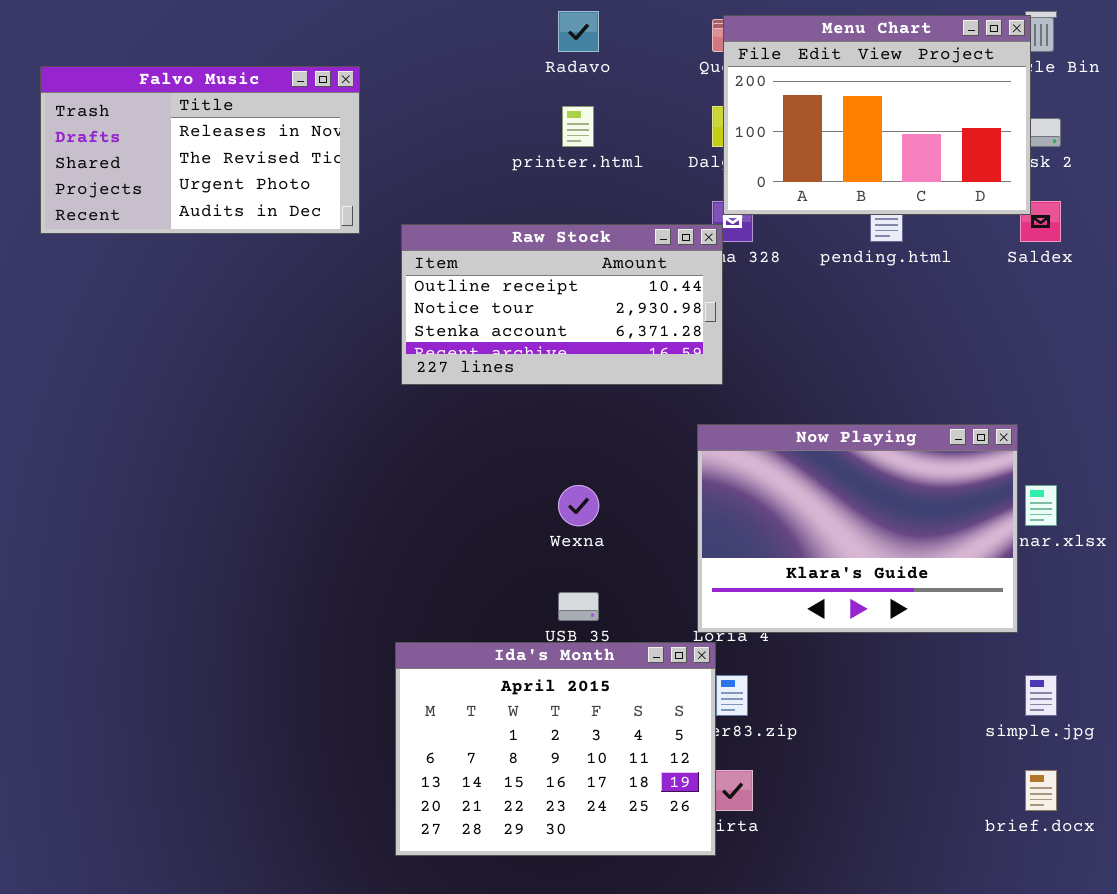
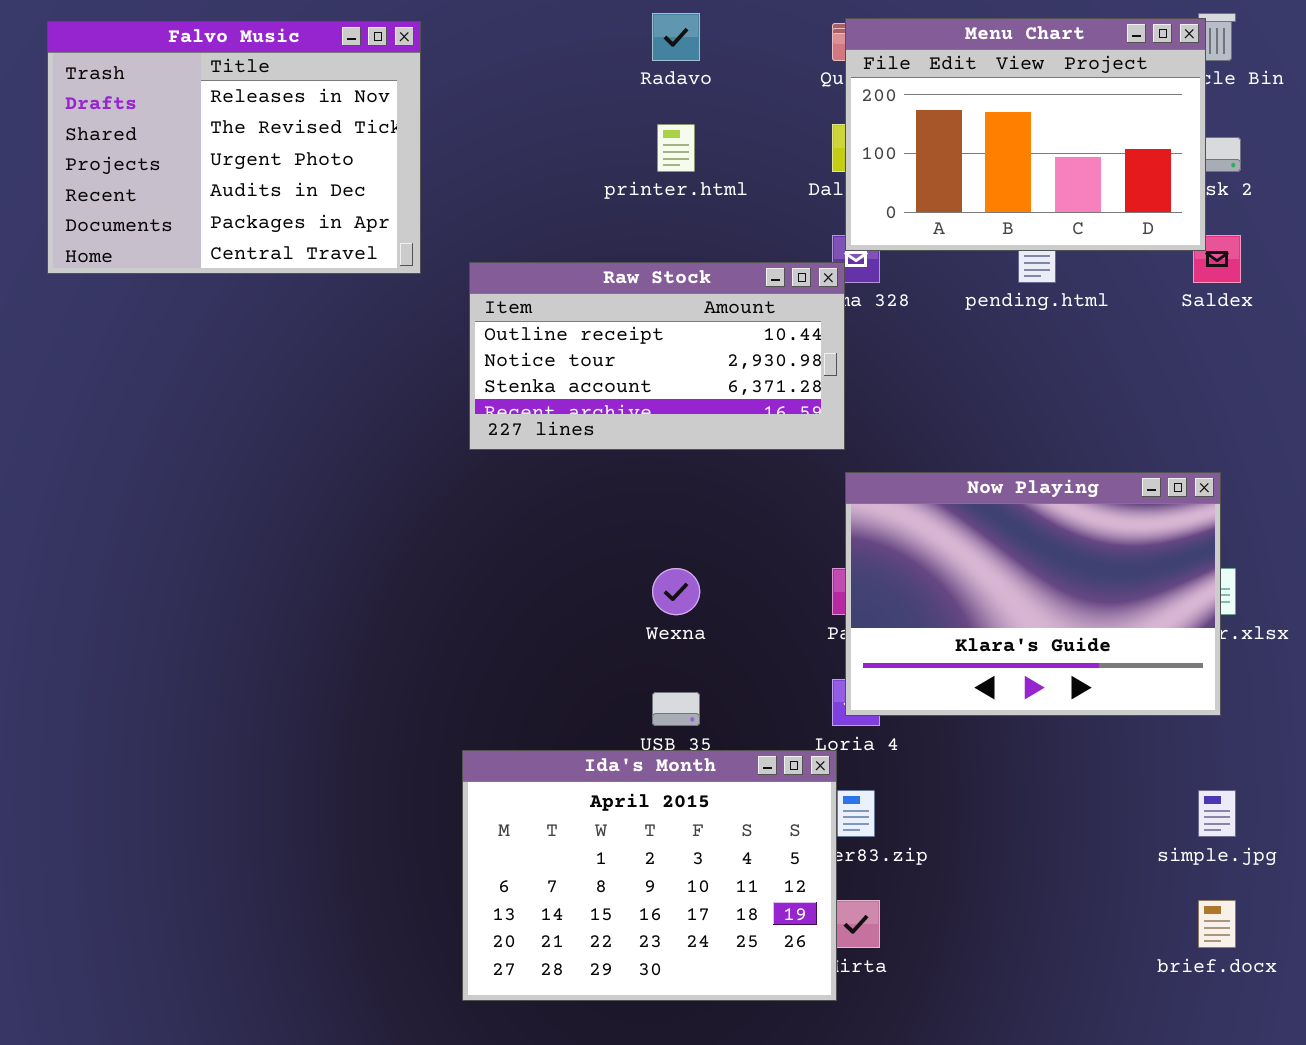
Falvo Music: [40,66,360,234] -> [47,21,421,274], resized
Now Playing: [697,424,1018,633] -> [845,472,1221,716], moved

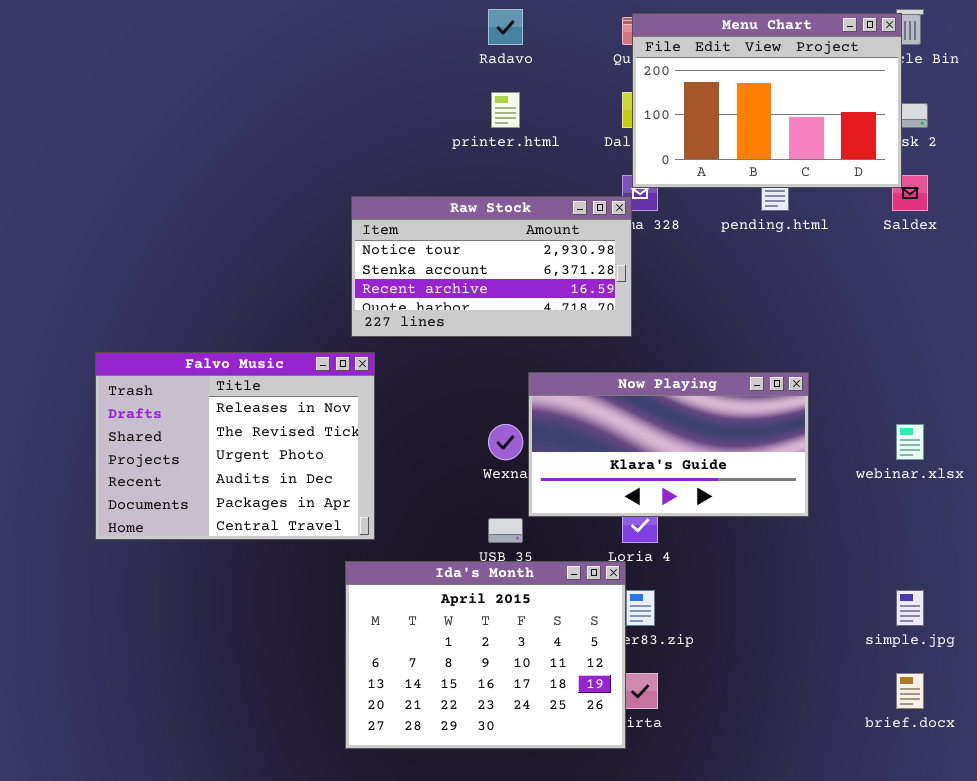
Falvo Music: [47,21,421,274] -> [95,352,375,540], moved
Raw Stock: [469,262,845,450] -> [351,196,632,337], scrolled down 1 row
Now Playing: [845,472,1221,716] -> [528,372,809,517], moved, resized

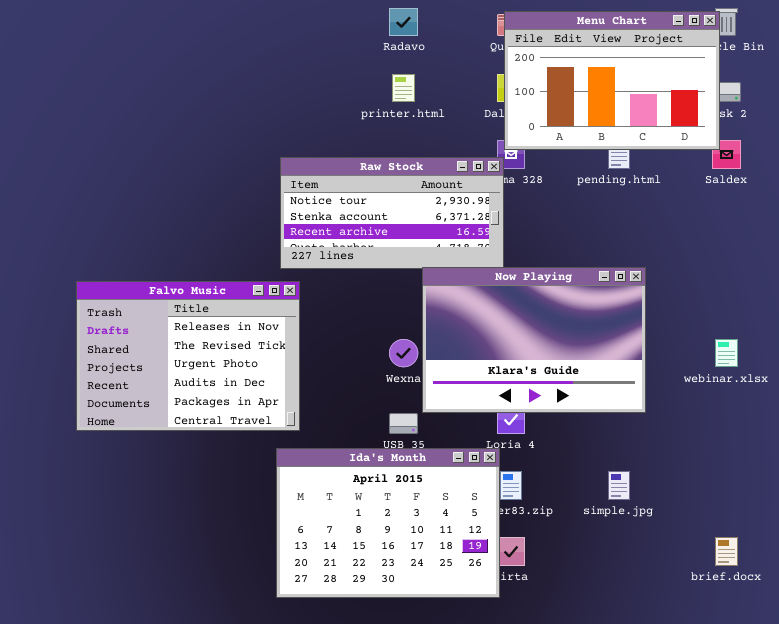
Now Playing: [528,372,809,517] -> [422,267,646,413], resized
simple.jpg: [896,590,924,626] -> [608,471,630,500], moved

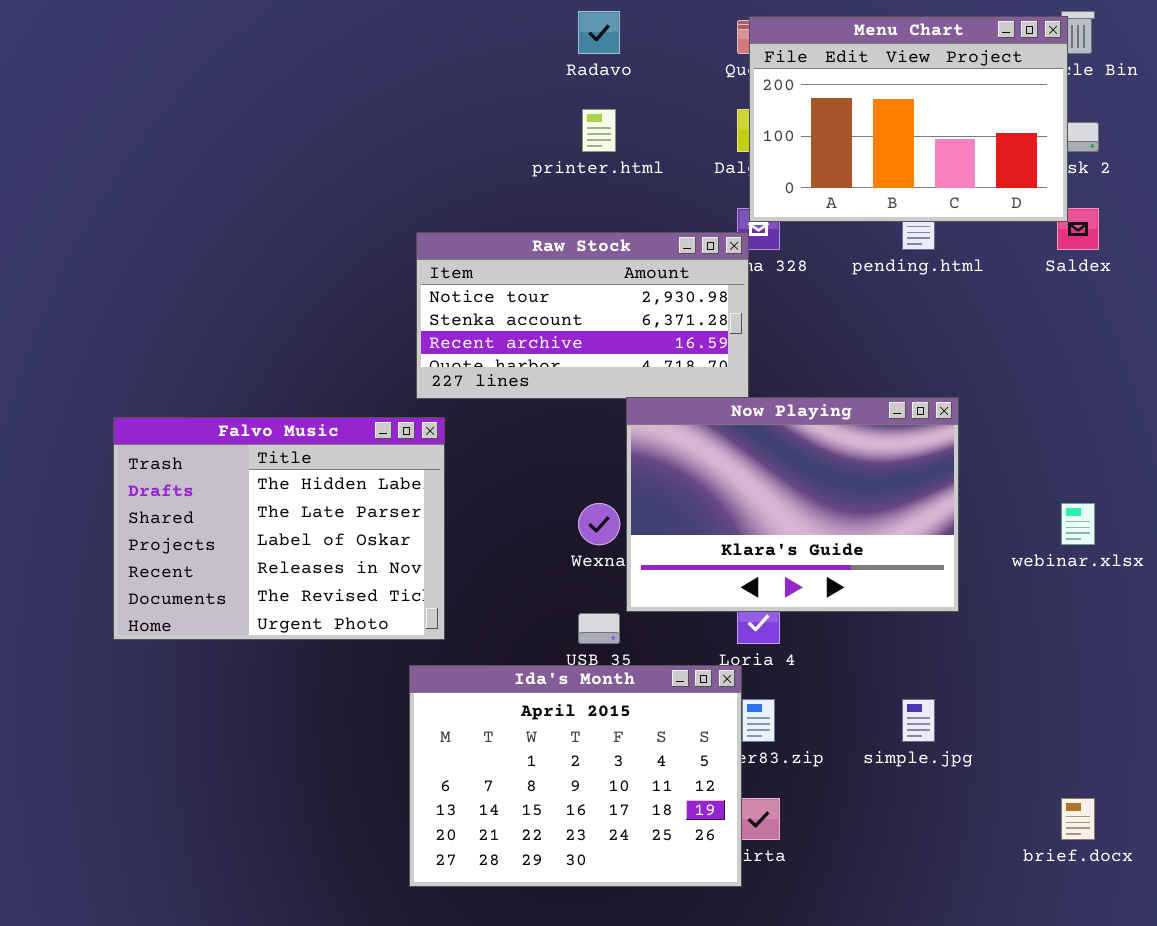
Falvo Music: [76,281,300,431] -> [113,417,445,640], scrolled up 3 rows

